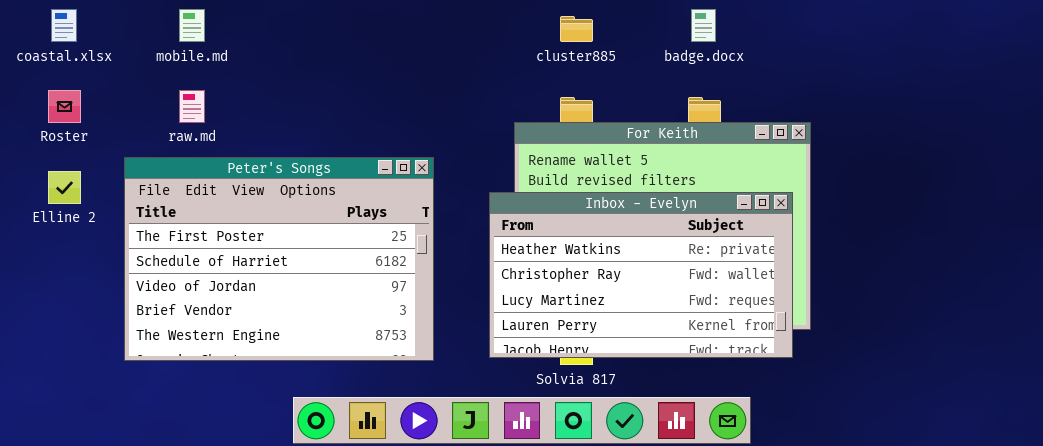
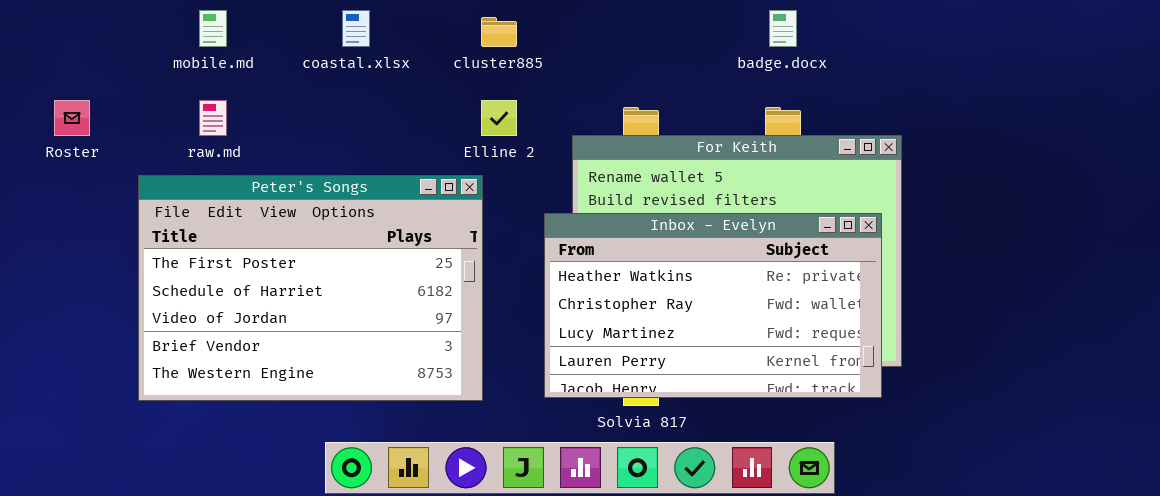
coastal.xlsx: [51,9,77,42] -> [342,10,370,47], moved
cluster885: [560,16,593,42] -> [481,17,517,47], moved
Elline 2: [48,171,81,204] -> [481,100,517,136], moved

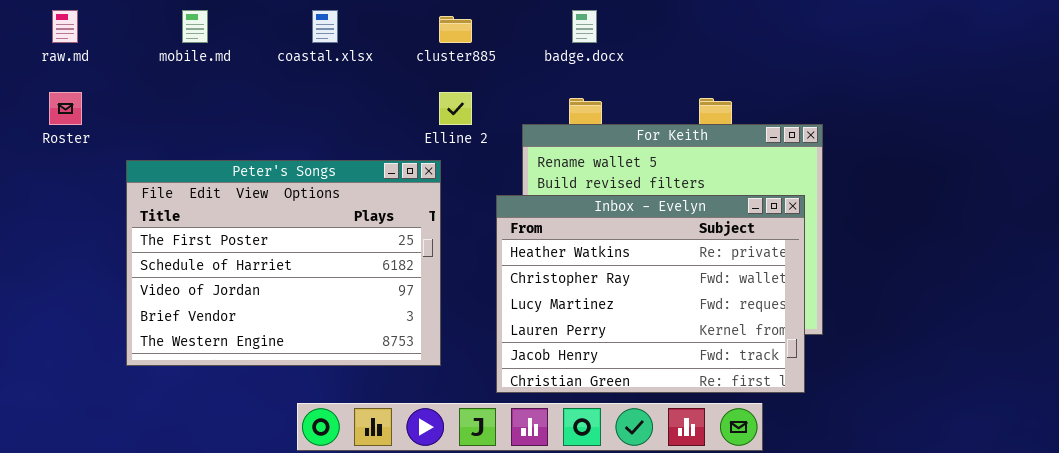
badge.docx: [769,10,797,47] -> [572,10,597,43], moved
raw.md: [199,100,227,136] -> [52,10,78,43], moved
Inbox - Evelyn: [544,213,882,398] -> [496,195,805,393], resized

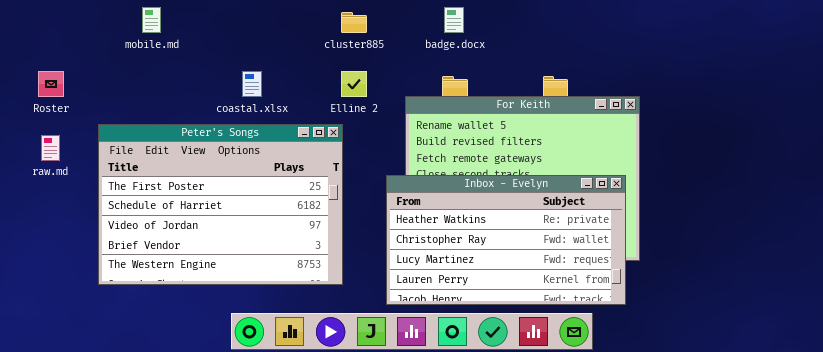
raw.md: [52,10,78,43] -> [41,135,60,161], moved
coastal.xlsx: [312,10,338,43] -> [242,71,262,97], moved
Inbox - Evelyn: [496,195,805,393] -> [386,175,626,305], resized

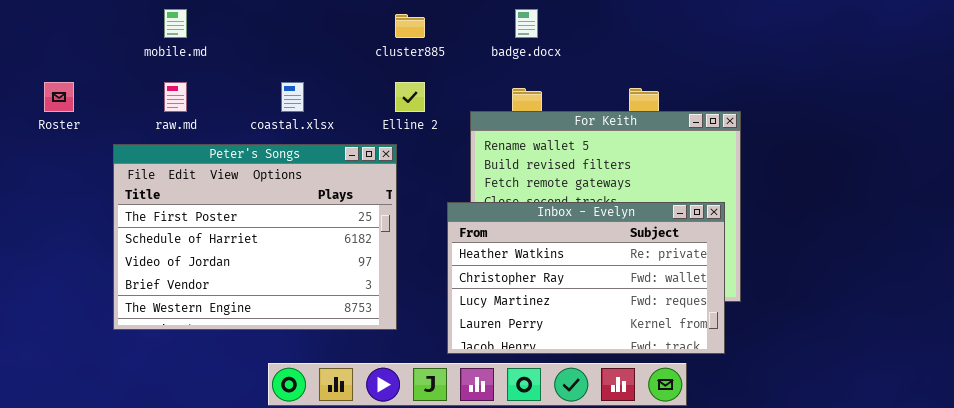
raw.md: [41,135,60,161] -> [164,82,187,112], moved

